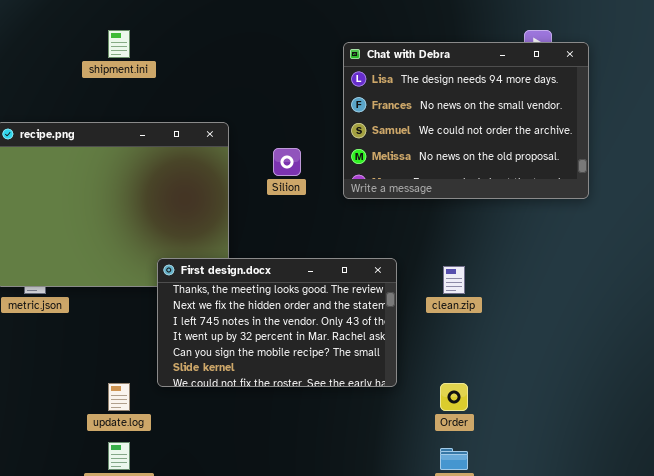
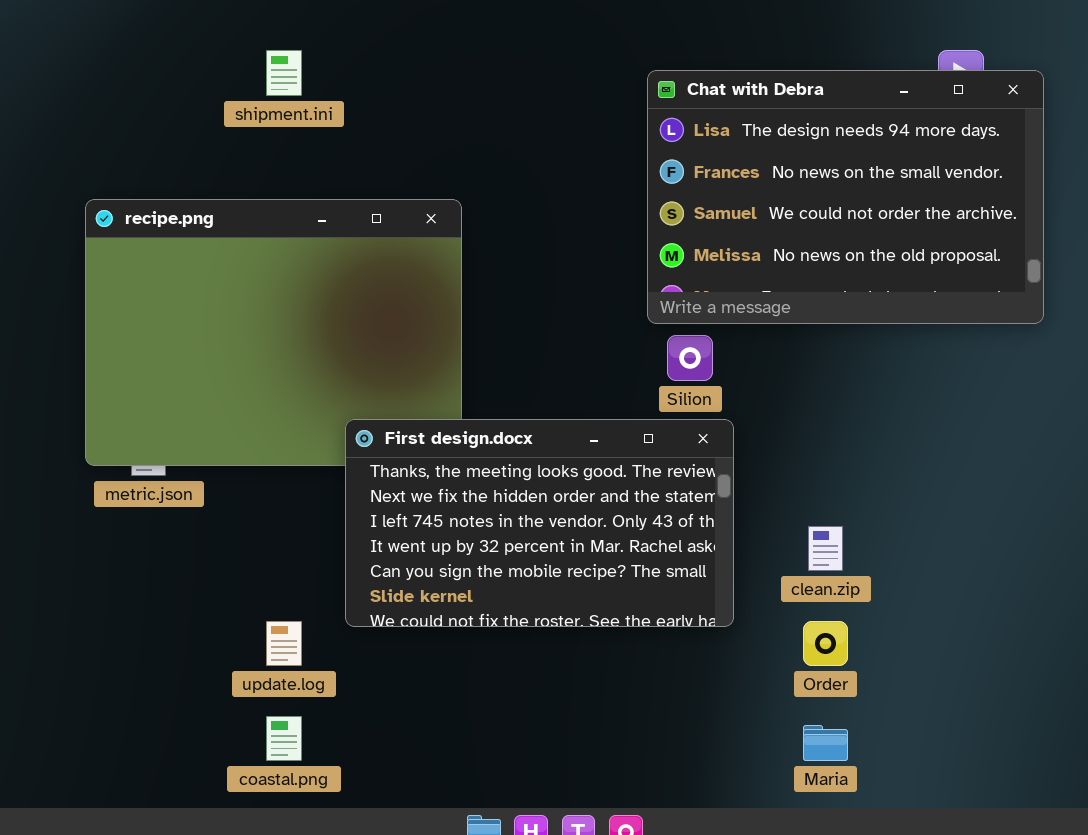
Silion: [273,148,301,176] -> [667,335,713,381], moved
clean.zip: [443,266,465,294] -> [808,526,843,571], moved

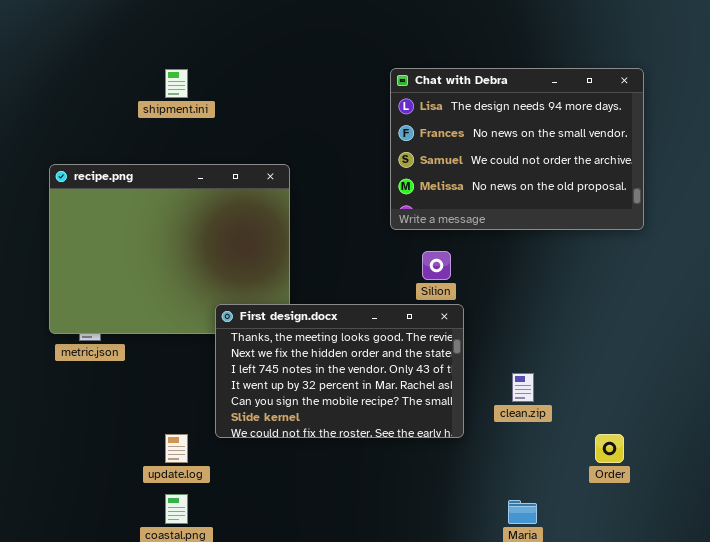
Chat with Debra: [647,70,1044,324] -> [390,68,644,230], moved
Order: [803,621,848,666] -> [595,434,624,463], moved

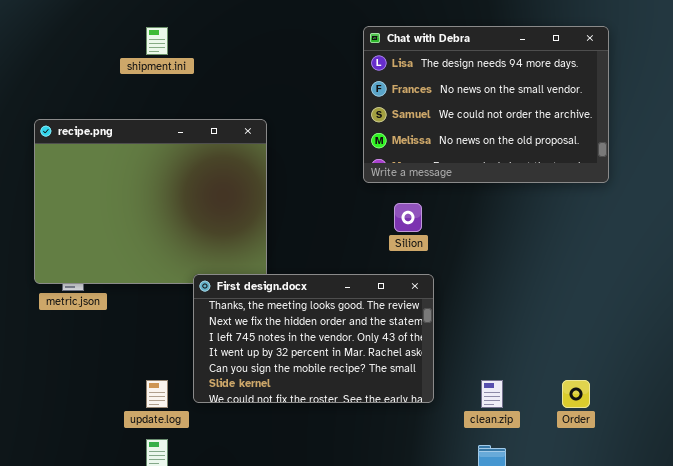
First design.docx: [215,304,464,438] -> [193,274,434,403], moved
clean.zip: [512,373,534,402] -> [481,380,503,408], moved

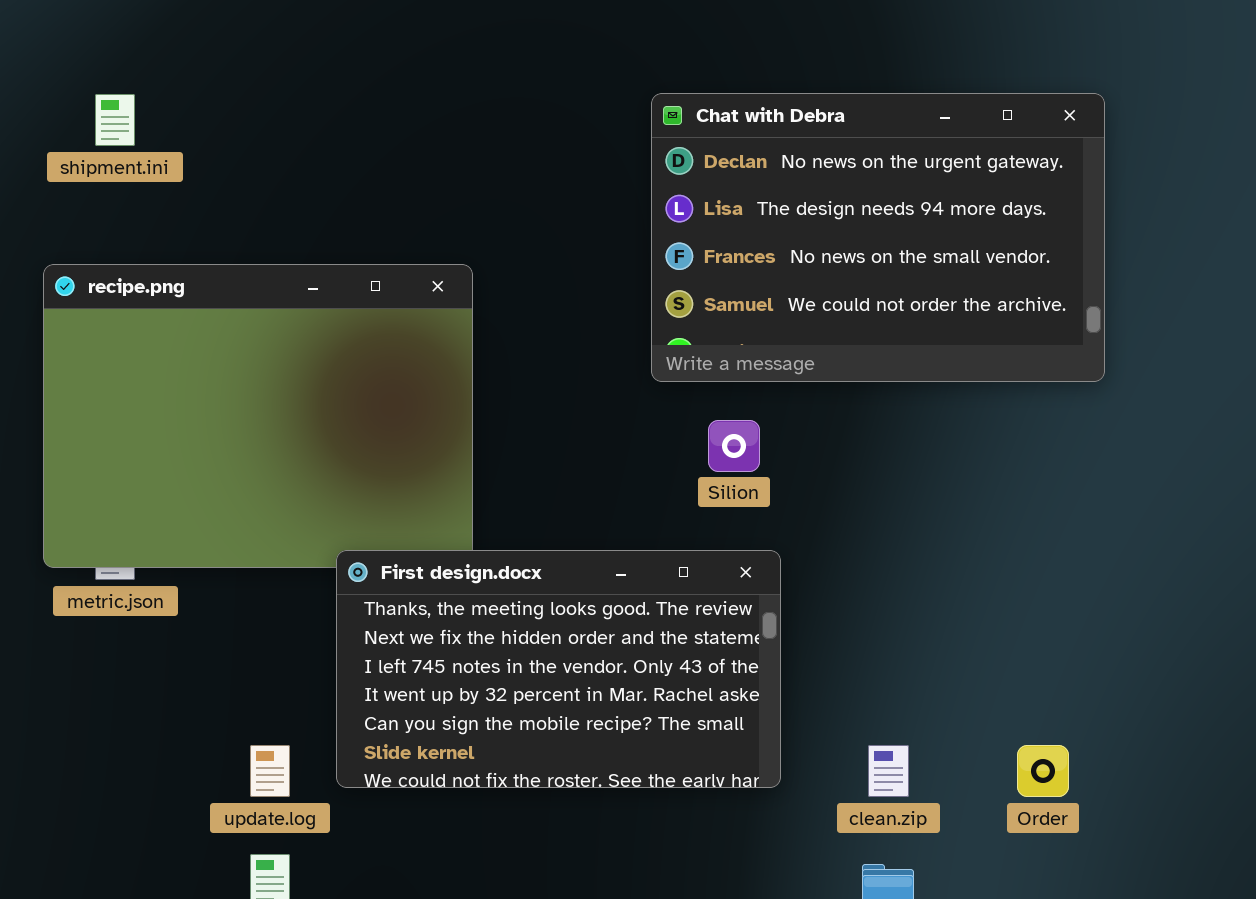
Chat with Debra: [363,26,609,183] -> [651,93,1105,382], scrolled up 1 row
shipment.ini: [146,27,168,55] -> [95,94,135,146], moved

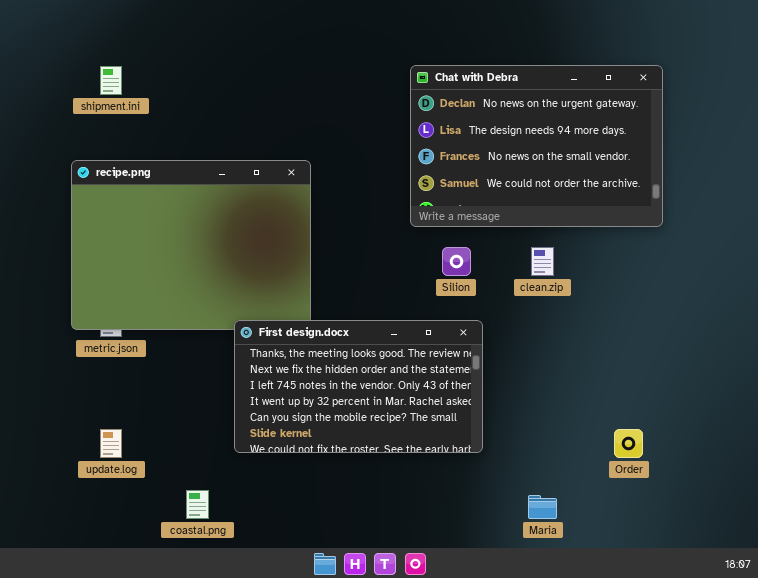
update.log: [250,745,290,797] -> [100,429,122,458], moved
clean.zip: [868,745,909,797] -> [531,247,554,276], moved

